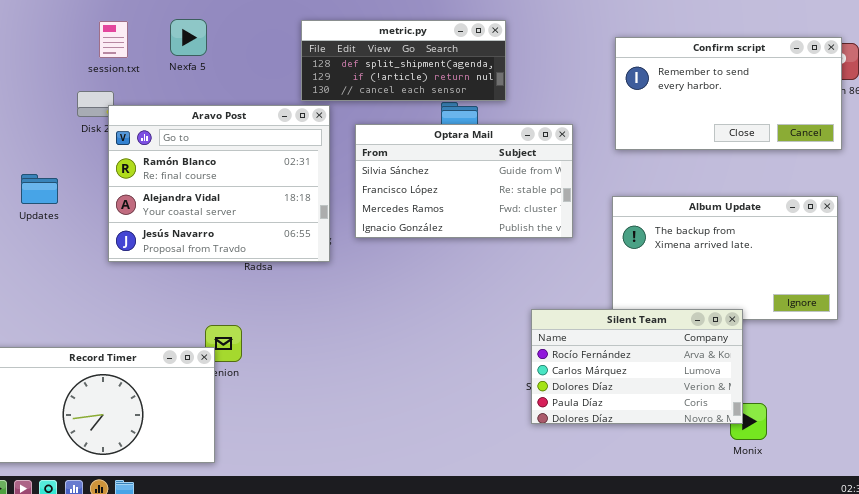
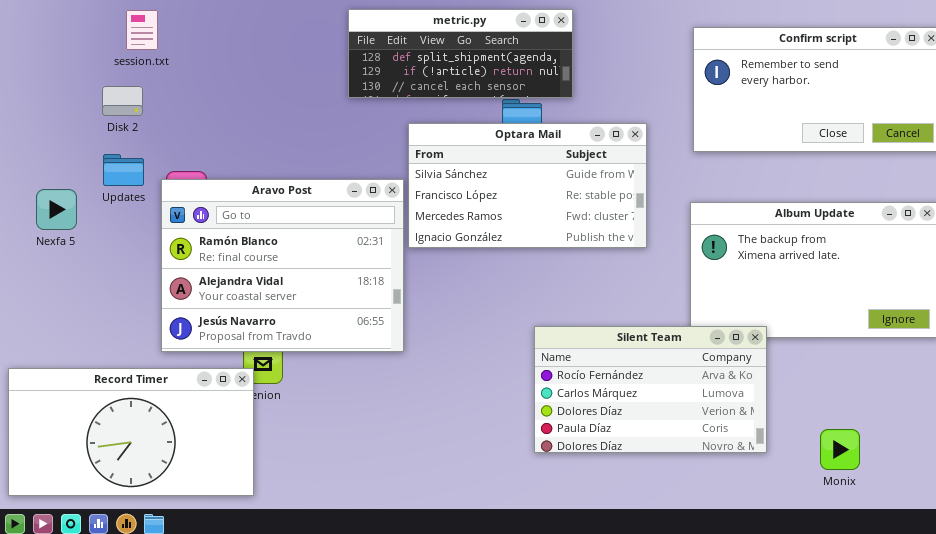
Nexfa 5: [170,19,207,56] -> [36,189,77,230], moved
Aravo Post: [108,105,330,262] -> [161,179,404,352], moved
Updates: [21,174,58,204] -> [103,154,144,186], moved
Silent Team: [531,309,743,424] -> [534,326,767,453], moved

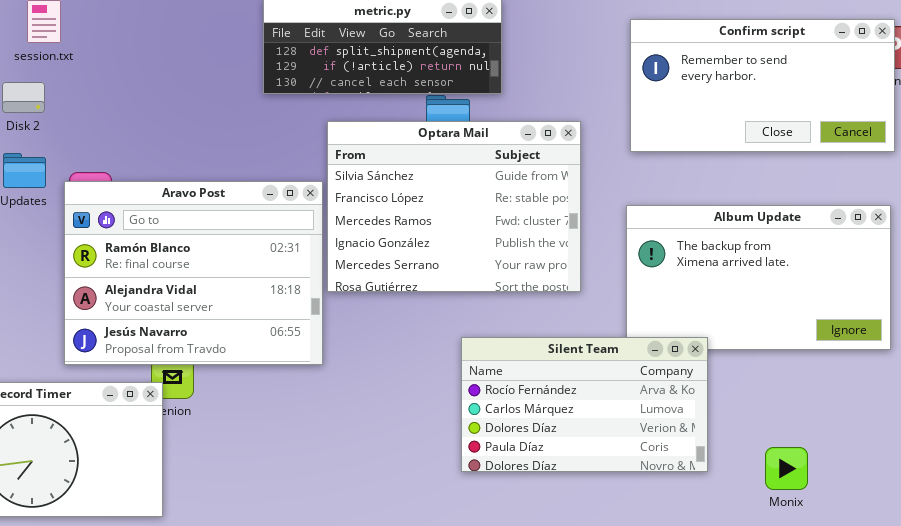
Optara Mail: [408,123,647,248] -> [327,121,581,292], resized

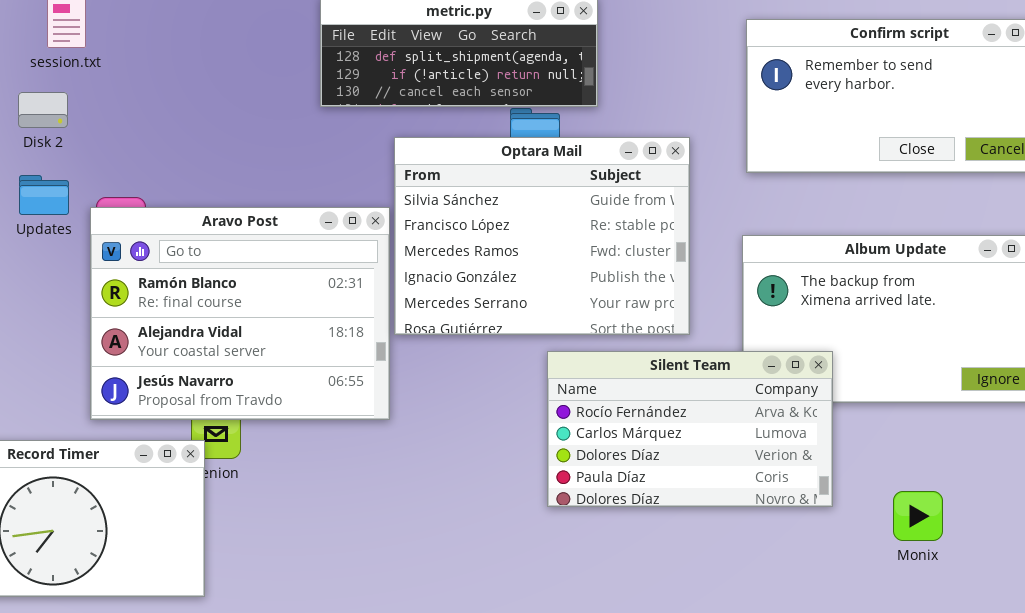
Silent Team: [461,337,708,472] -> [547,351,833,507], moved
Monix: [765,447,808,490] -> [893,491,943,541], moved

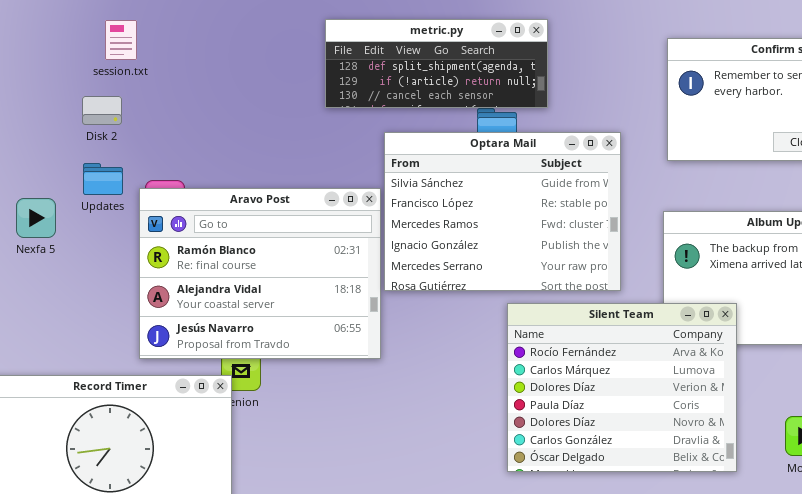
Silent Team: [547,351,833,507] -> [507,303,737,472], resized

